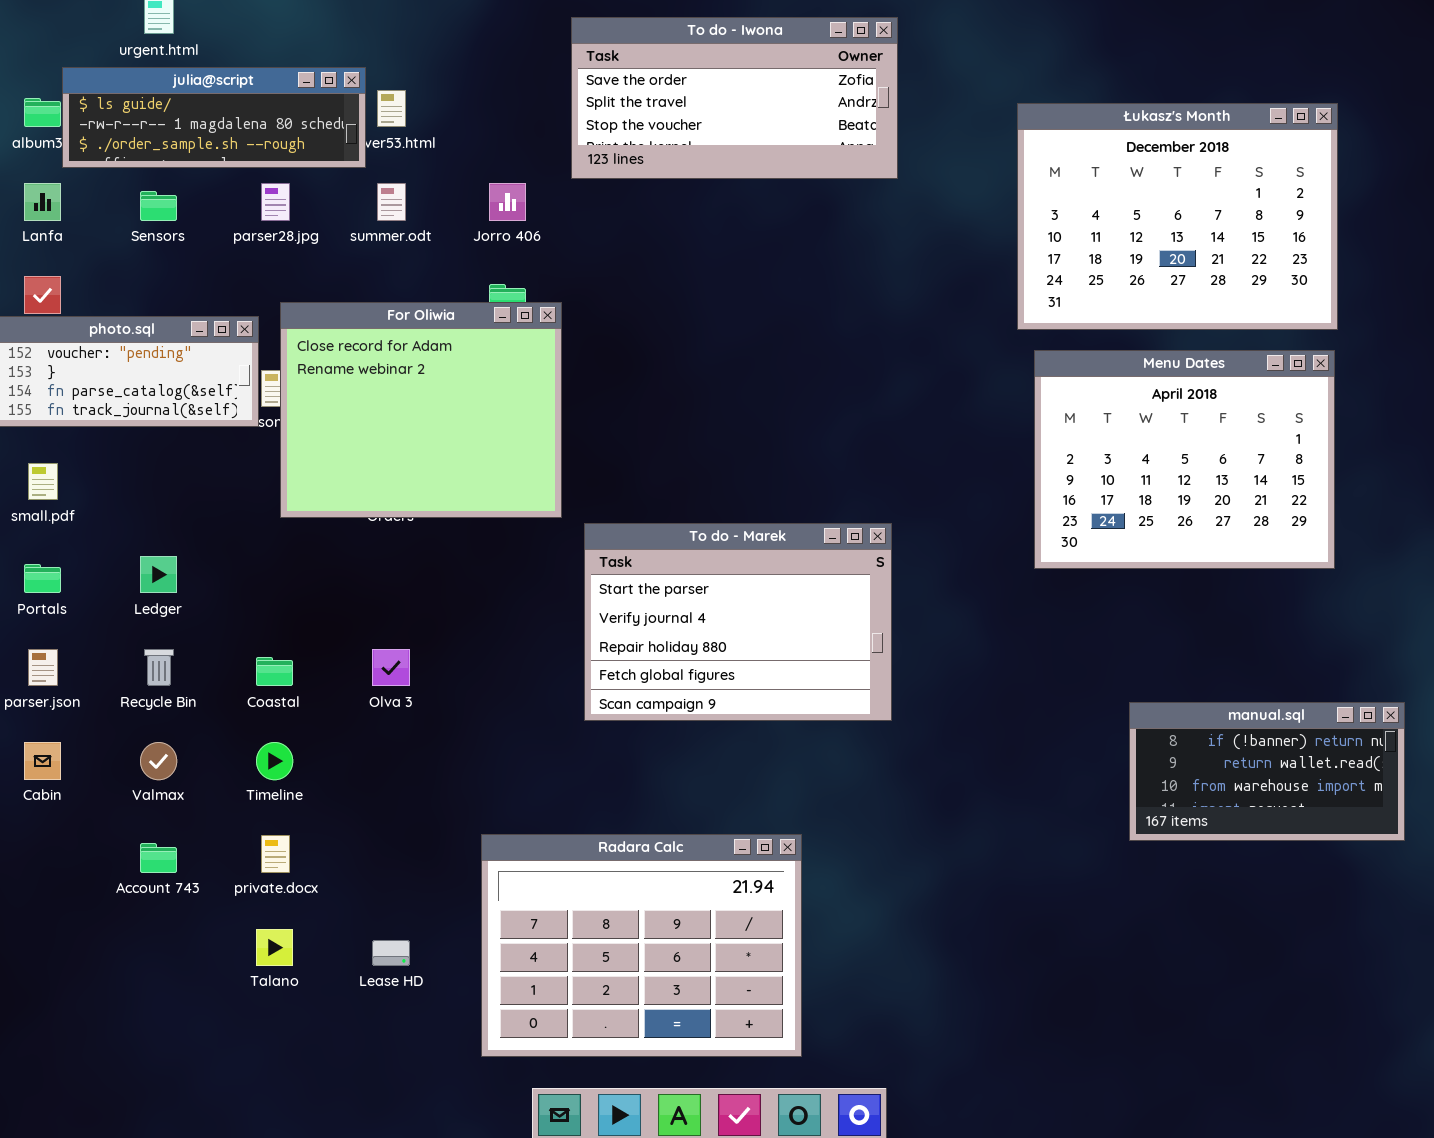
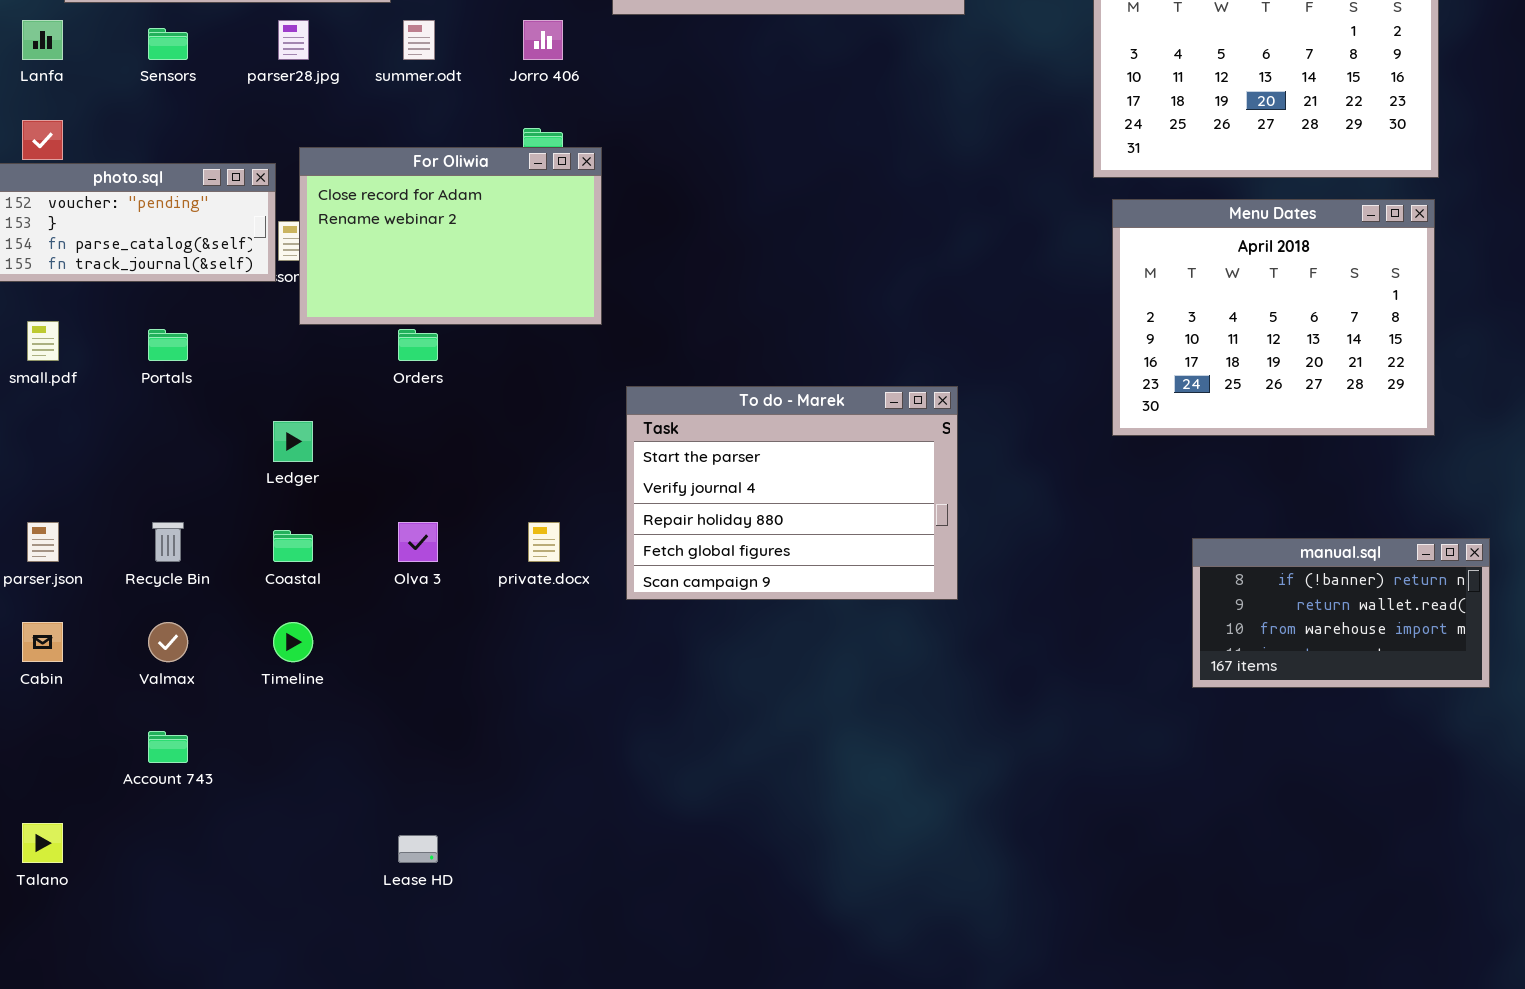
For Oliwia: [280,302,562,518] -> [299,147,602,325], resized
Ledger: [140,556,177,593] -> [273,421,313,462], moved
Portals: [24,564,61,593] -> [148,329,188,361], moved
manual.sql: [1129,702,1405,841] -> [1192,538,1490,688], moved
Radara Calc: [481,834,802,1057] -> none, closed
private.docx: [261,835,290,873] -> [528,522,560,562], moved
Talano: [256,929,293,966] -> [22,823,63,863], moved

